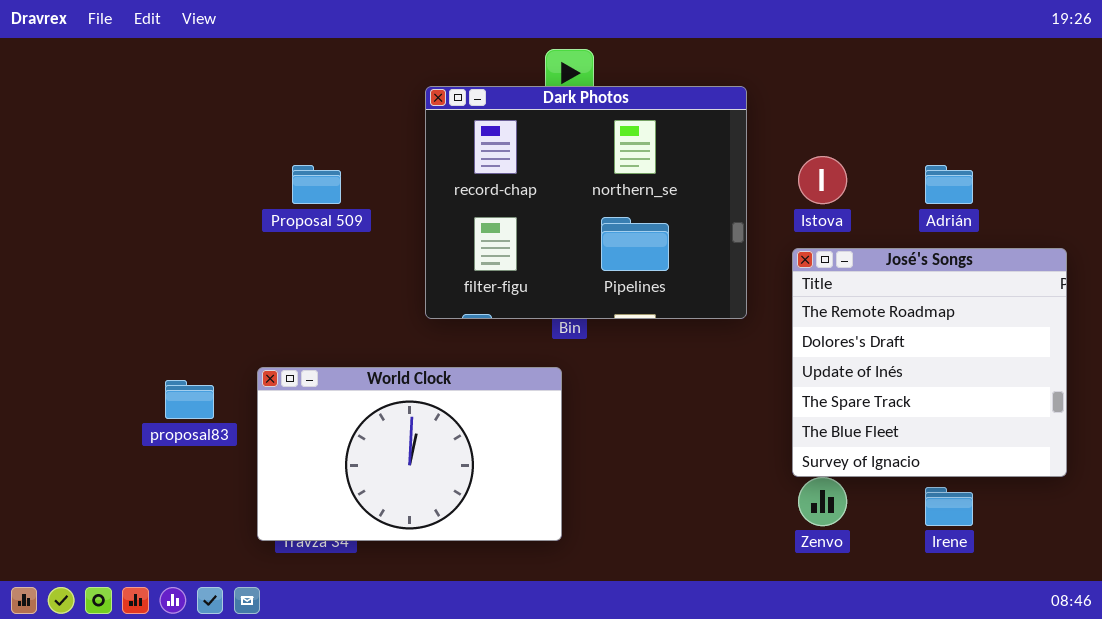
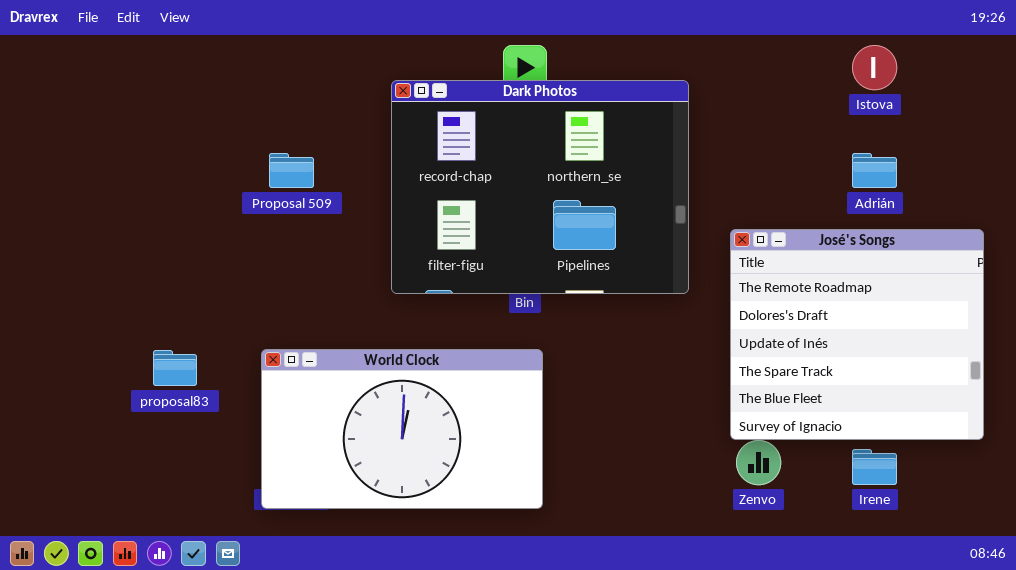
Istova: [798,156,847,204] -> [852,45,897,90], moved
World Clock: [257,367,562,541] -> [261,349,543,509], moved

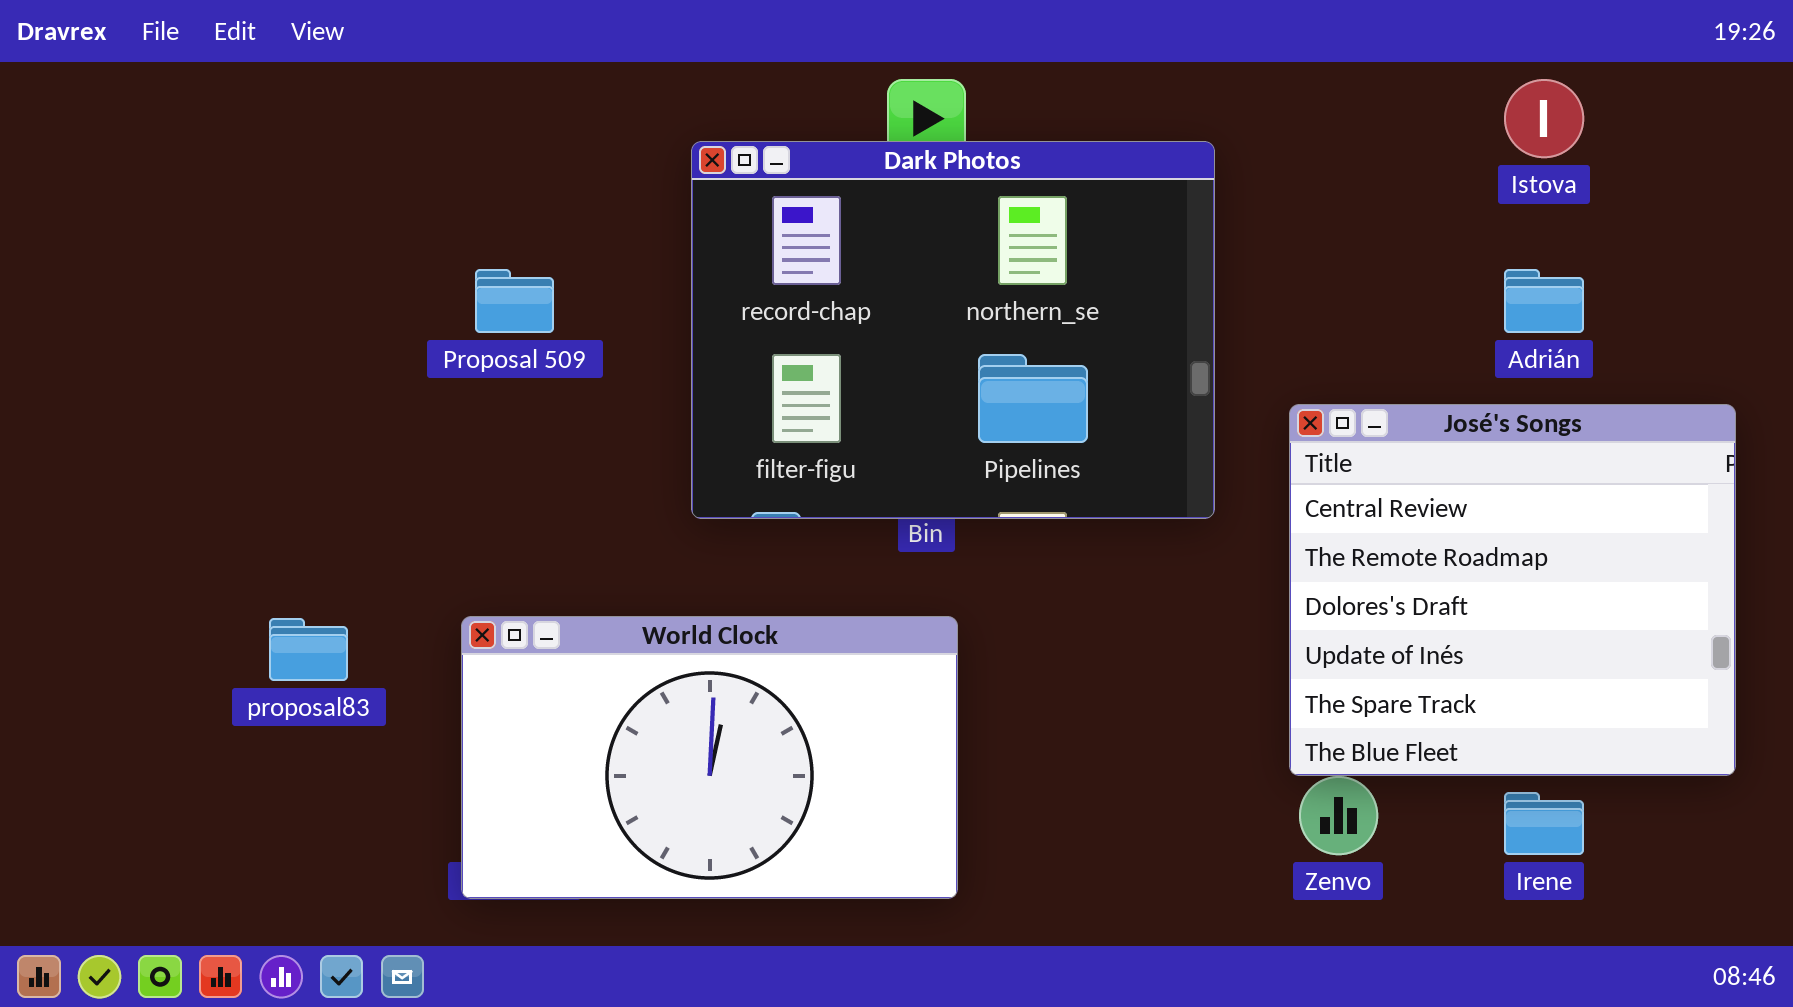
José's Songs: [730,229,984,440] -> [1289,404,1736,776], scrolled up 1 row

